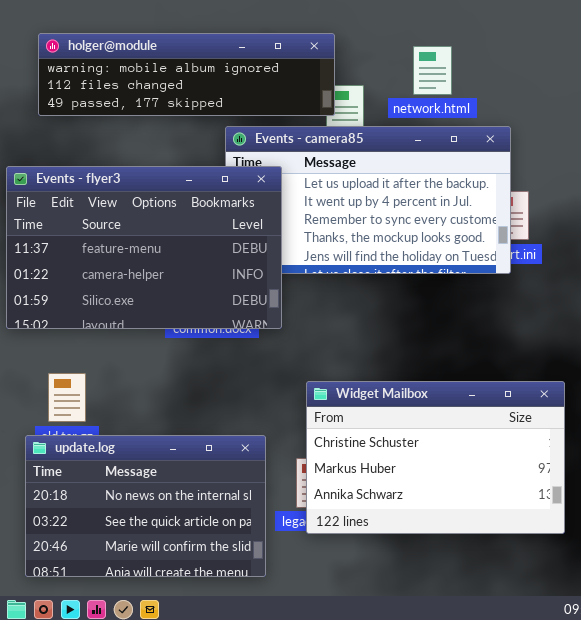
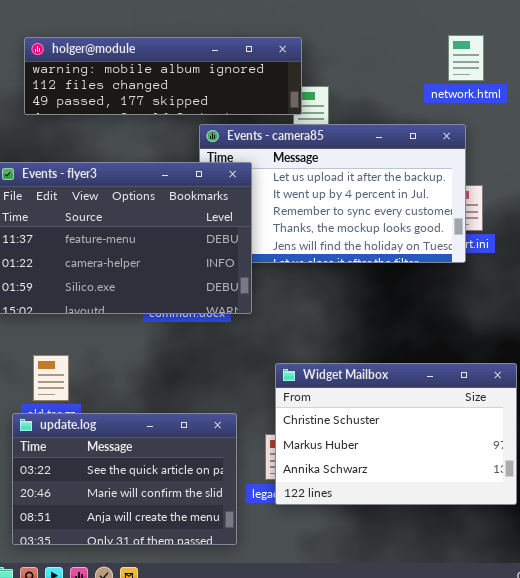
network.html: [413,46,452,95] -> [448,35,484,81], moved
update.log: [25,435,266,577] -> [12,413,237,545], scrolled down 1 row

